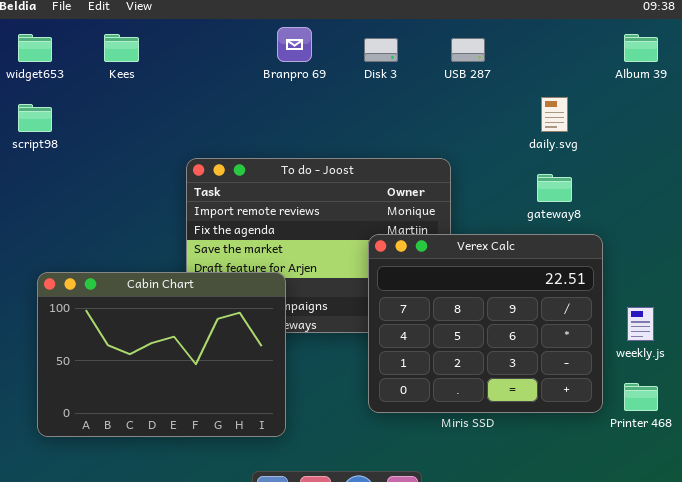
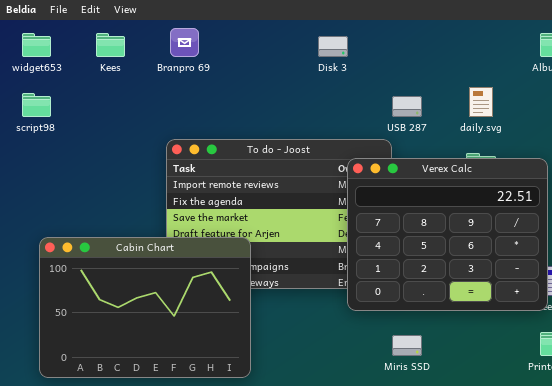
Branpro 69: [277,27,312,62] -> [170,28,199,57], moved
USB 287: [451,38,485,62] -> [392,96,422,117], moved
Verex Calc: [368,234,603,413] -> [347,158,548,311], moved

